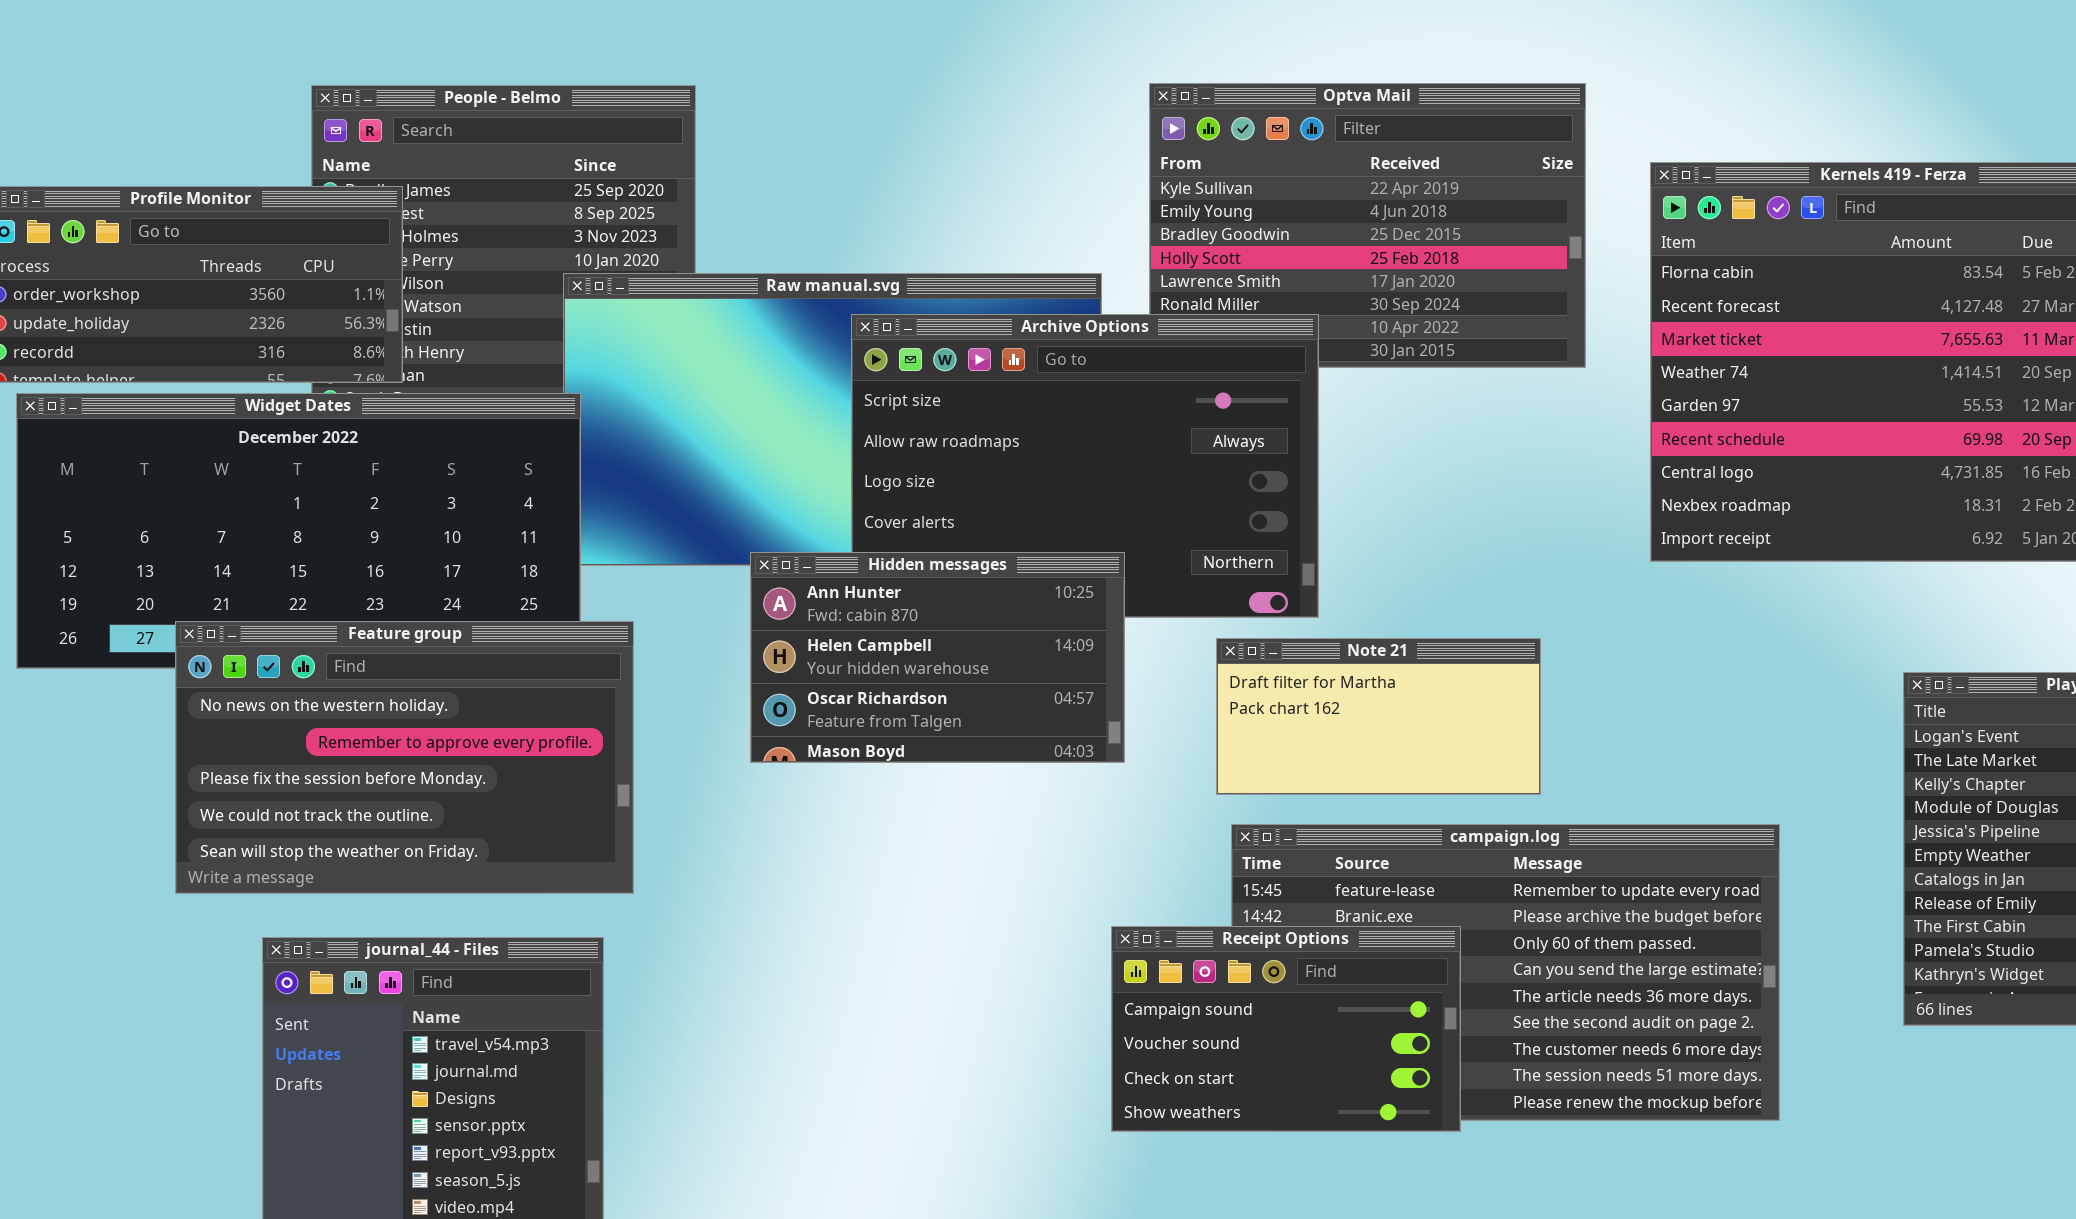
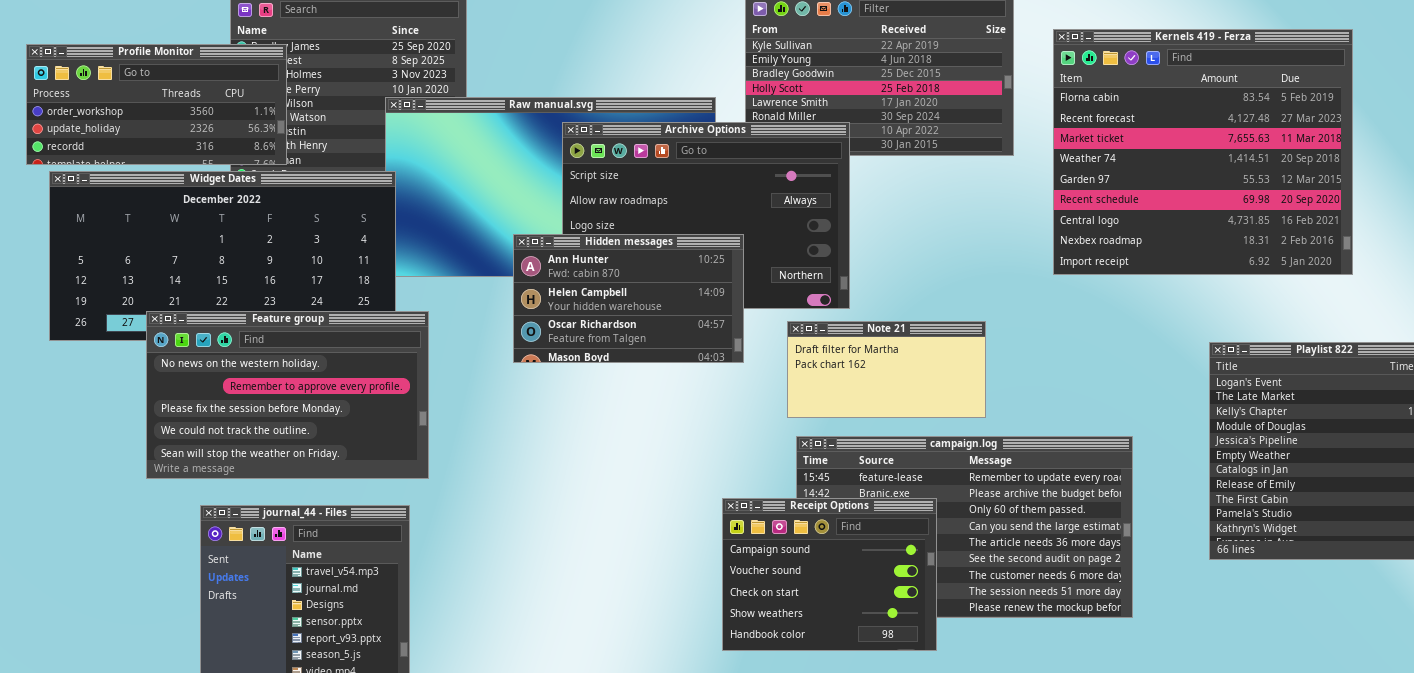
Hidden messages: [750,552,1125,763] -> [513,234,744,363], moved
Receipt Options: [1111,926,1461,1132] -> [722,498,937,651], resized

